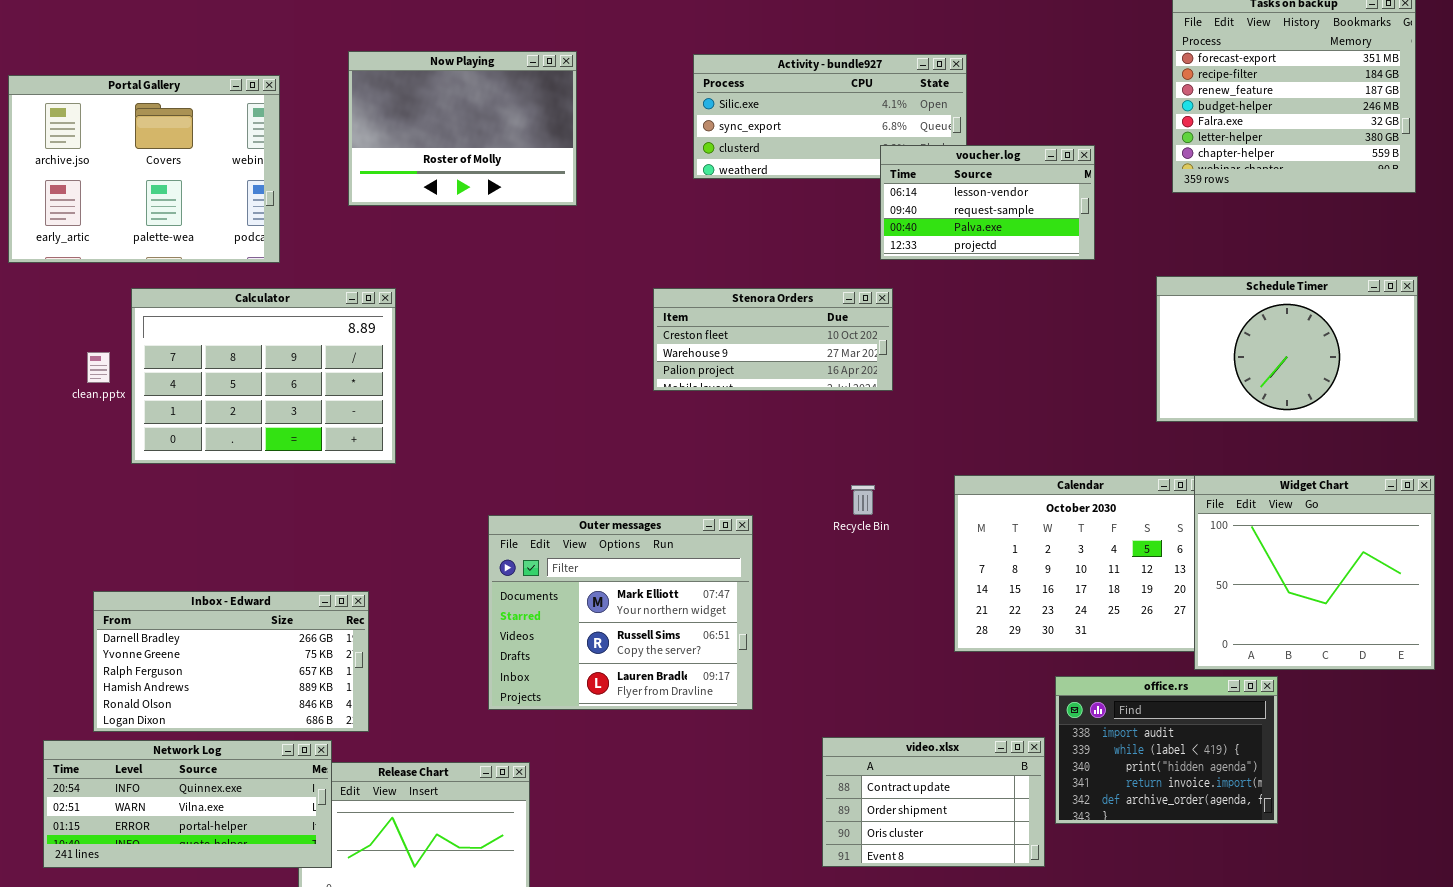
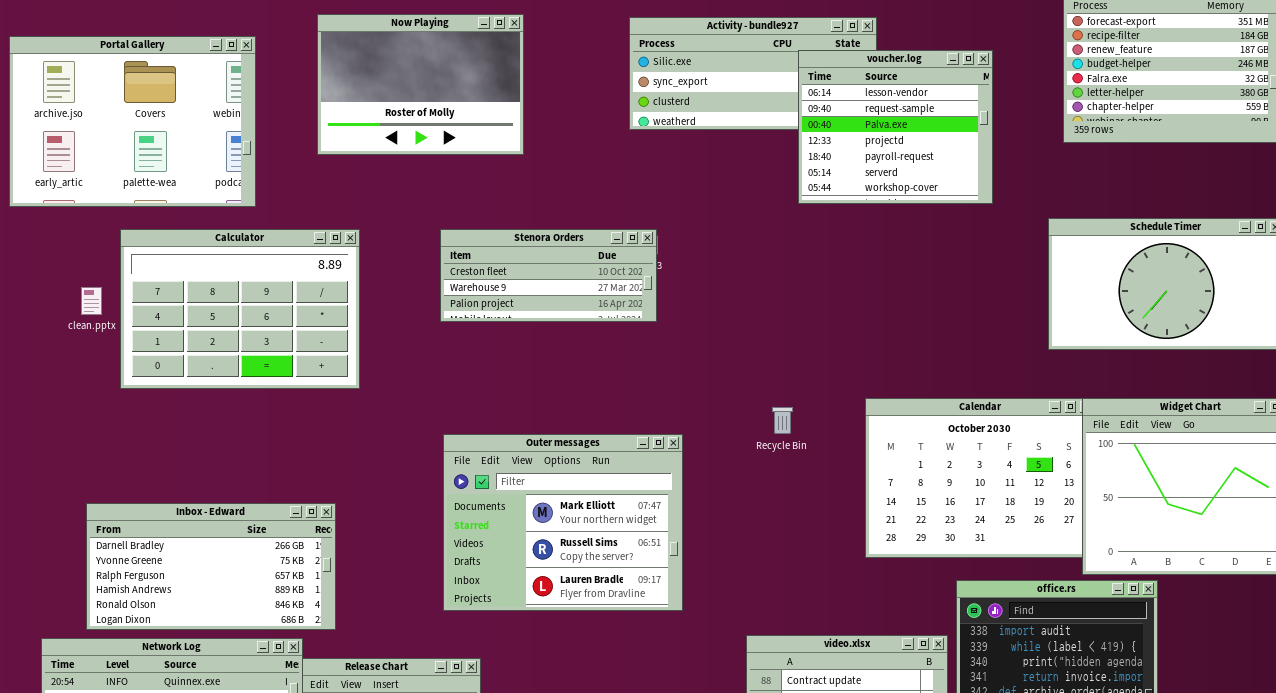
voucher.log: [880,145,1095,260] -> [798,50,993,204], resized
Stenora Orders: [653,288,893,391] -> [440,229,657,322], moved

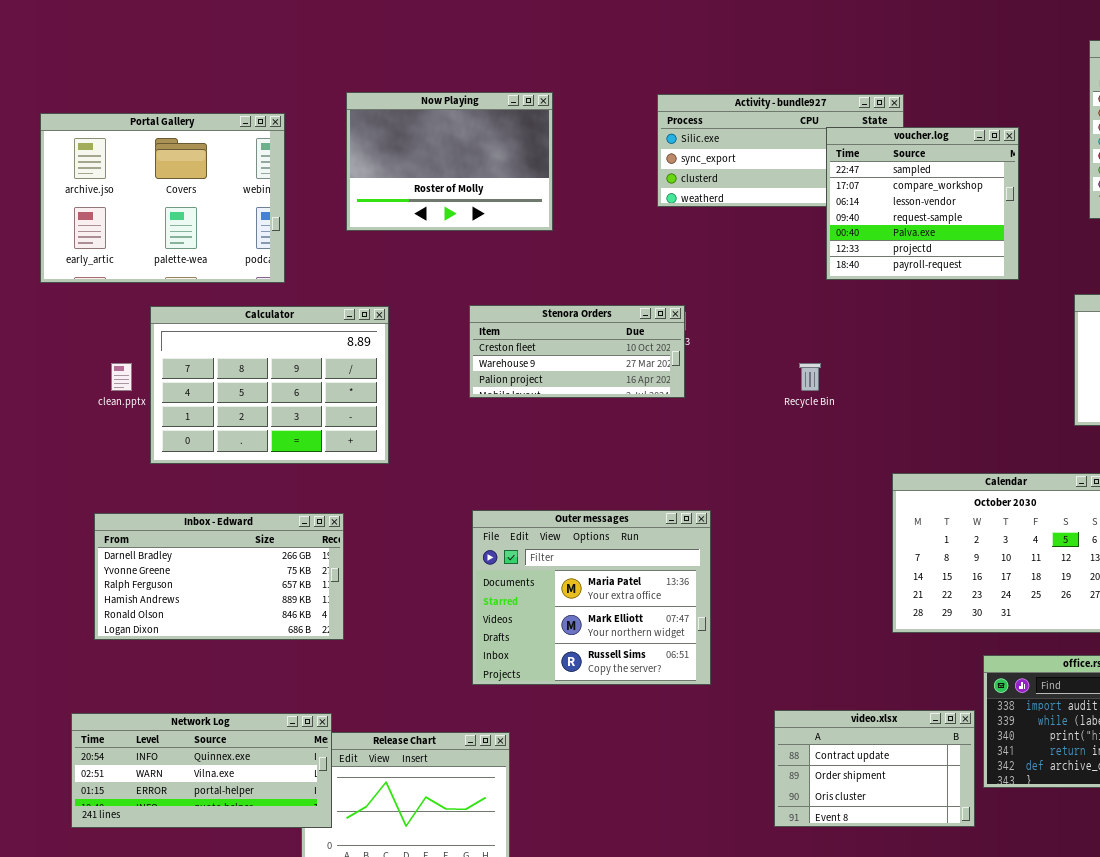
voucher.log: [798,50,993,204] -> [826,127,1019,280], scrolled up 2 rows
Recycle Bin: [772,407,793,434] -> [799,363,821,391], moved
Outer messages: [443,434,683,611] -> [472,510,711,685], scrolled up 1 row
Inbox - Edward: [86,503,336,630] -> [94,513,344,640], moved

